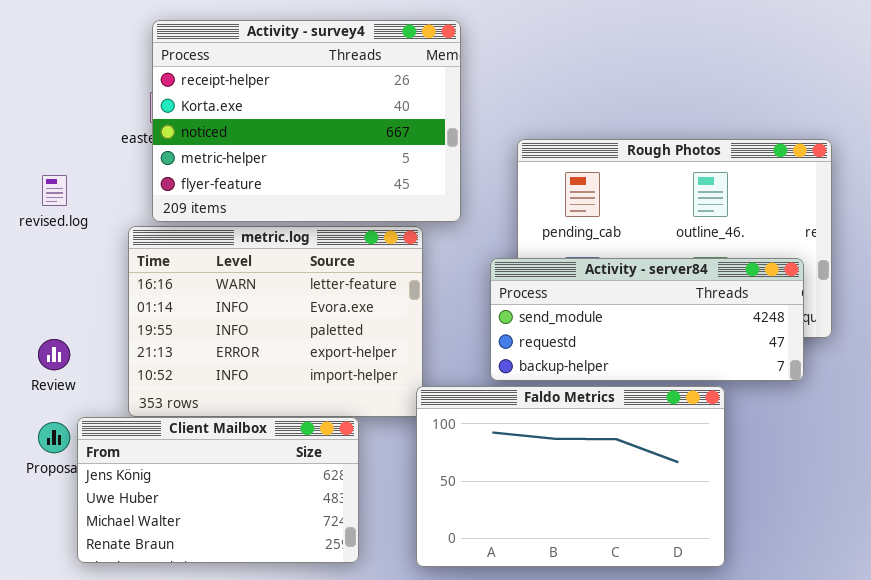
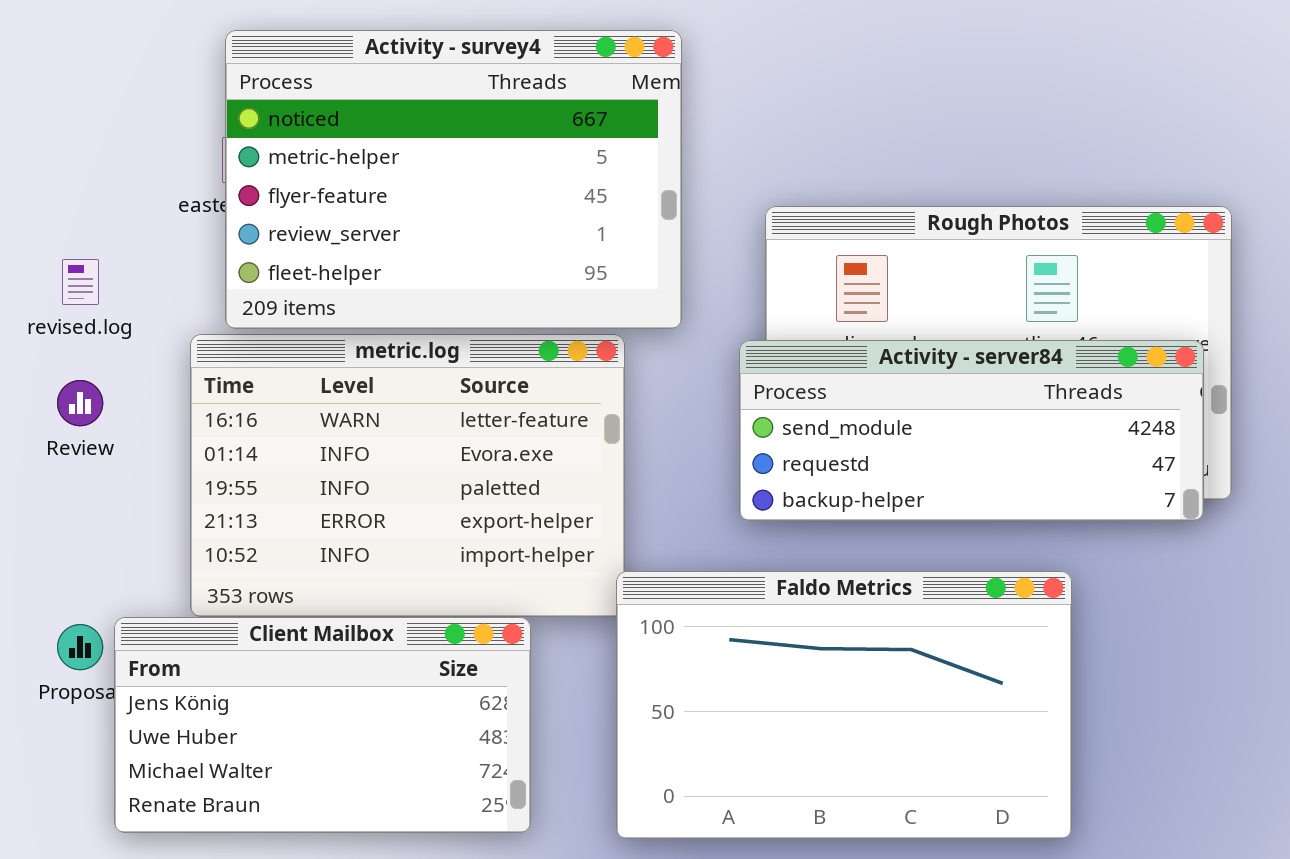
Activity - survey4: [152,20,461,222] -> [225,30,682,329], scrolled down 2 rows
Activity - server84: [490,258,804,381] -> [739,340,1204,521], moved
Review: [38,339,70,370] -> [57,380,103,426], moved

